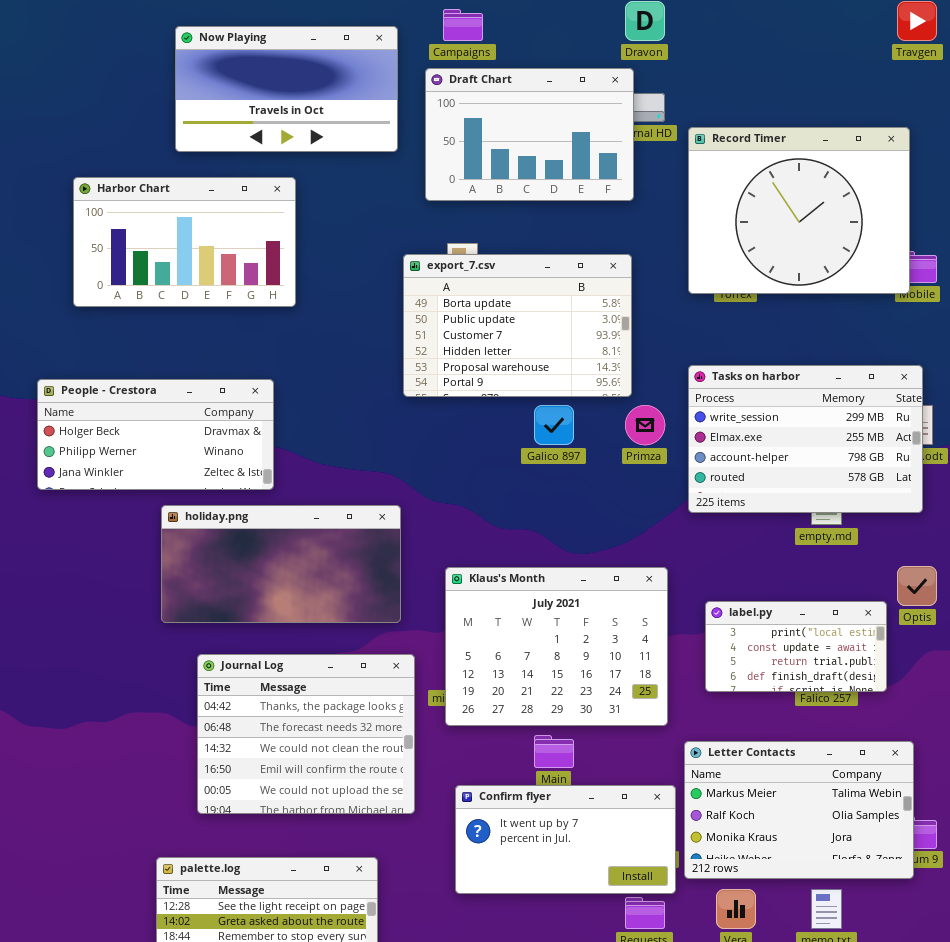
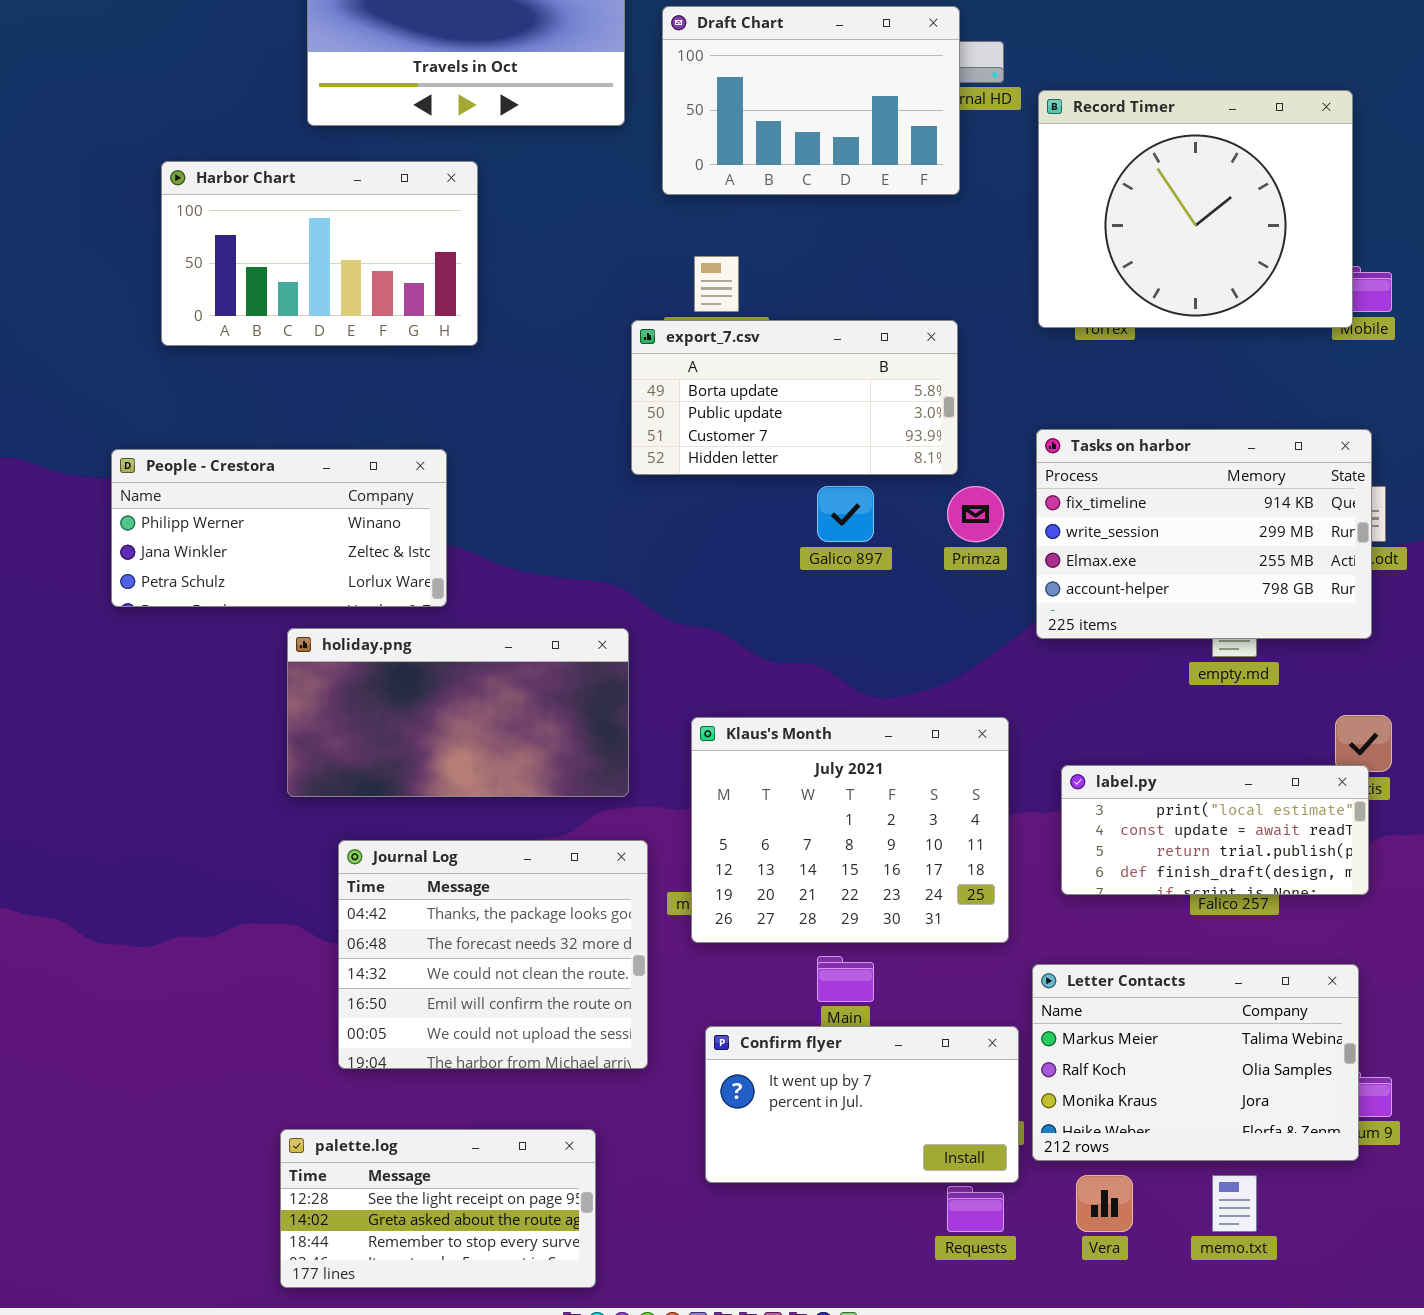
export_7.csv: [403,254,632,397] -> [631,320,958,475], resized
Tasks on harbor: [688,365,923,513] -> [1036,429,1372,639], scrolled up 1 row
People - Crestora: [37,379,274,490] -> [111,449,447,607], scrolled down 1 row
label.py: [705,601,887,692] -> [1061,765,1369,895], resized

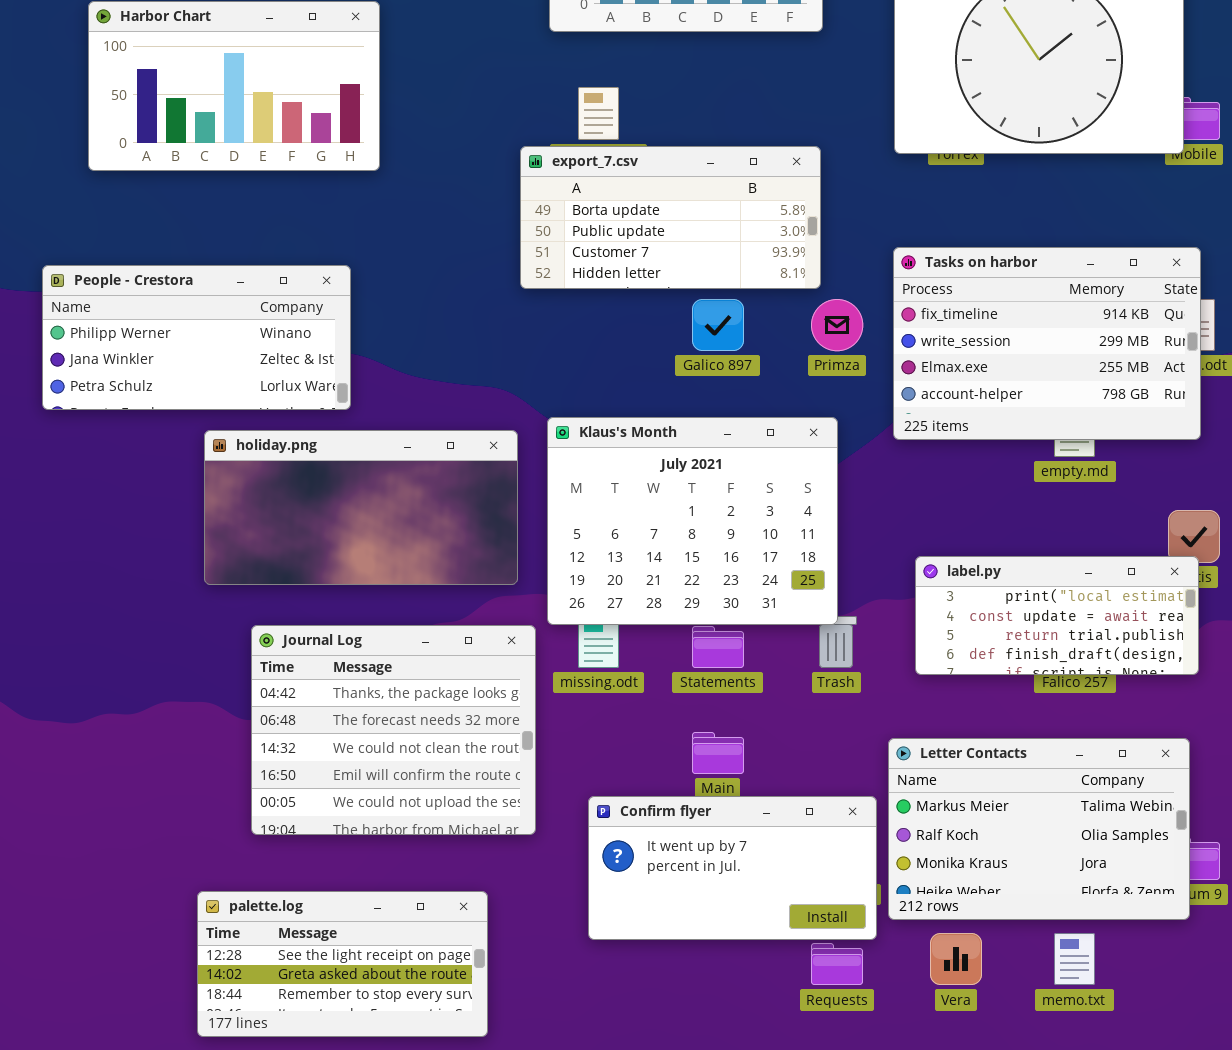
Klaus's Month: [691,717,1009,943] -> [547,417,838,625], moved

